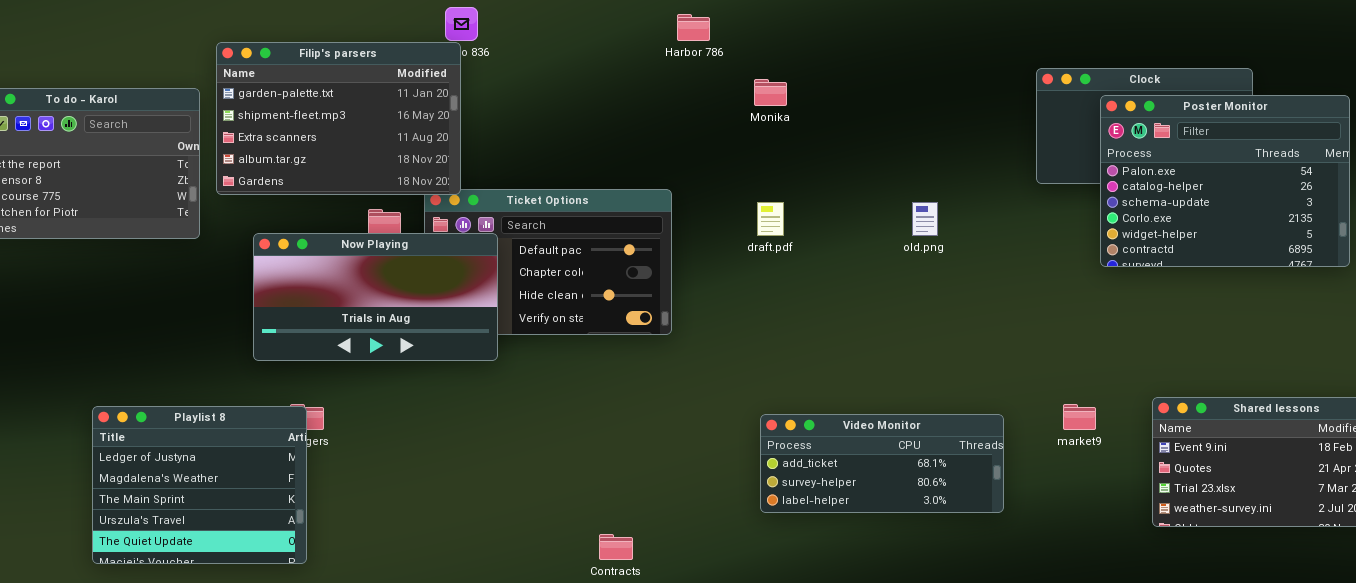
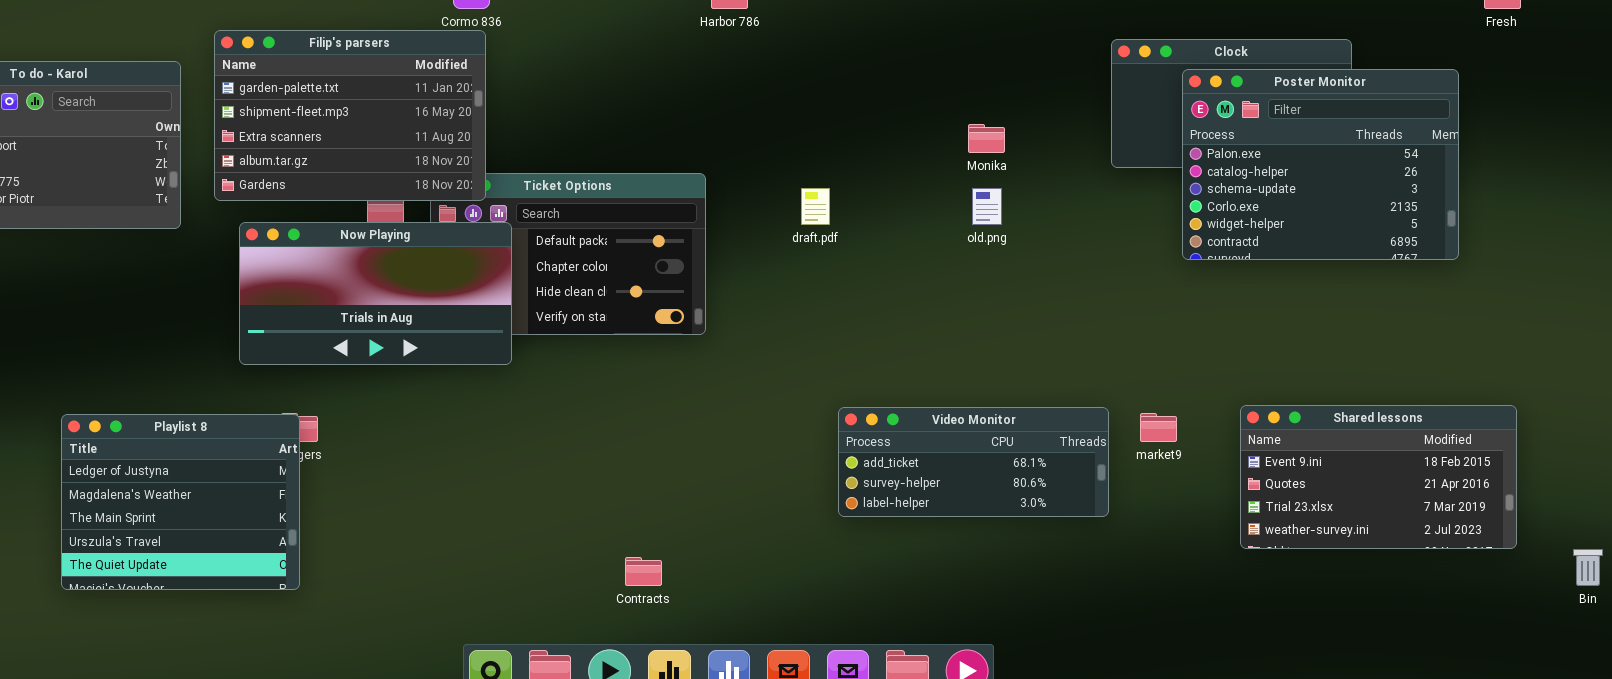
Filip's parsers: [216,42,461,195] -> [214,30,486,201], moved
Monika: [754,79,787,106] -> [968,124,1005,153], moved
Video Monitor: [760,414,1004,513] -> [838,407,1109,517], moved

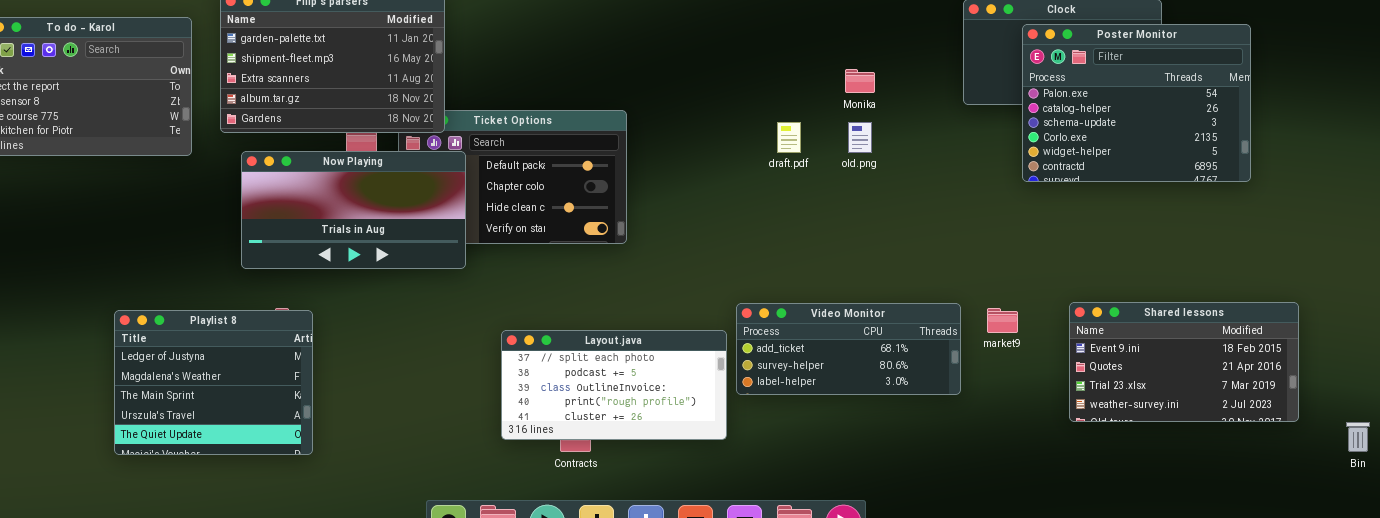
draft.pdf: [801,188,830,225] -> [777,122,801,153], moved
Playlist 8: [61,414,300,590] -> [114,310,313,455], moved
Layout.java: none -> [501,330,727,440], opened

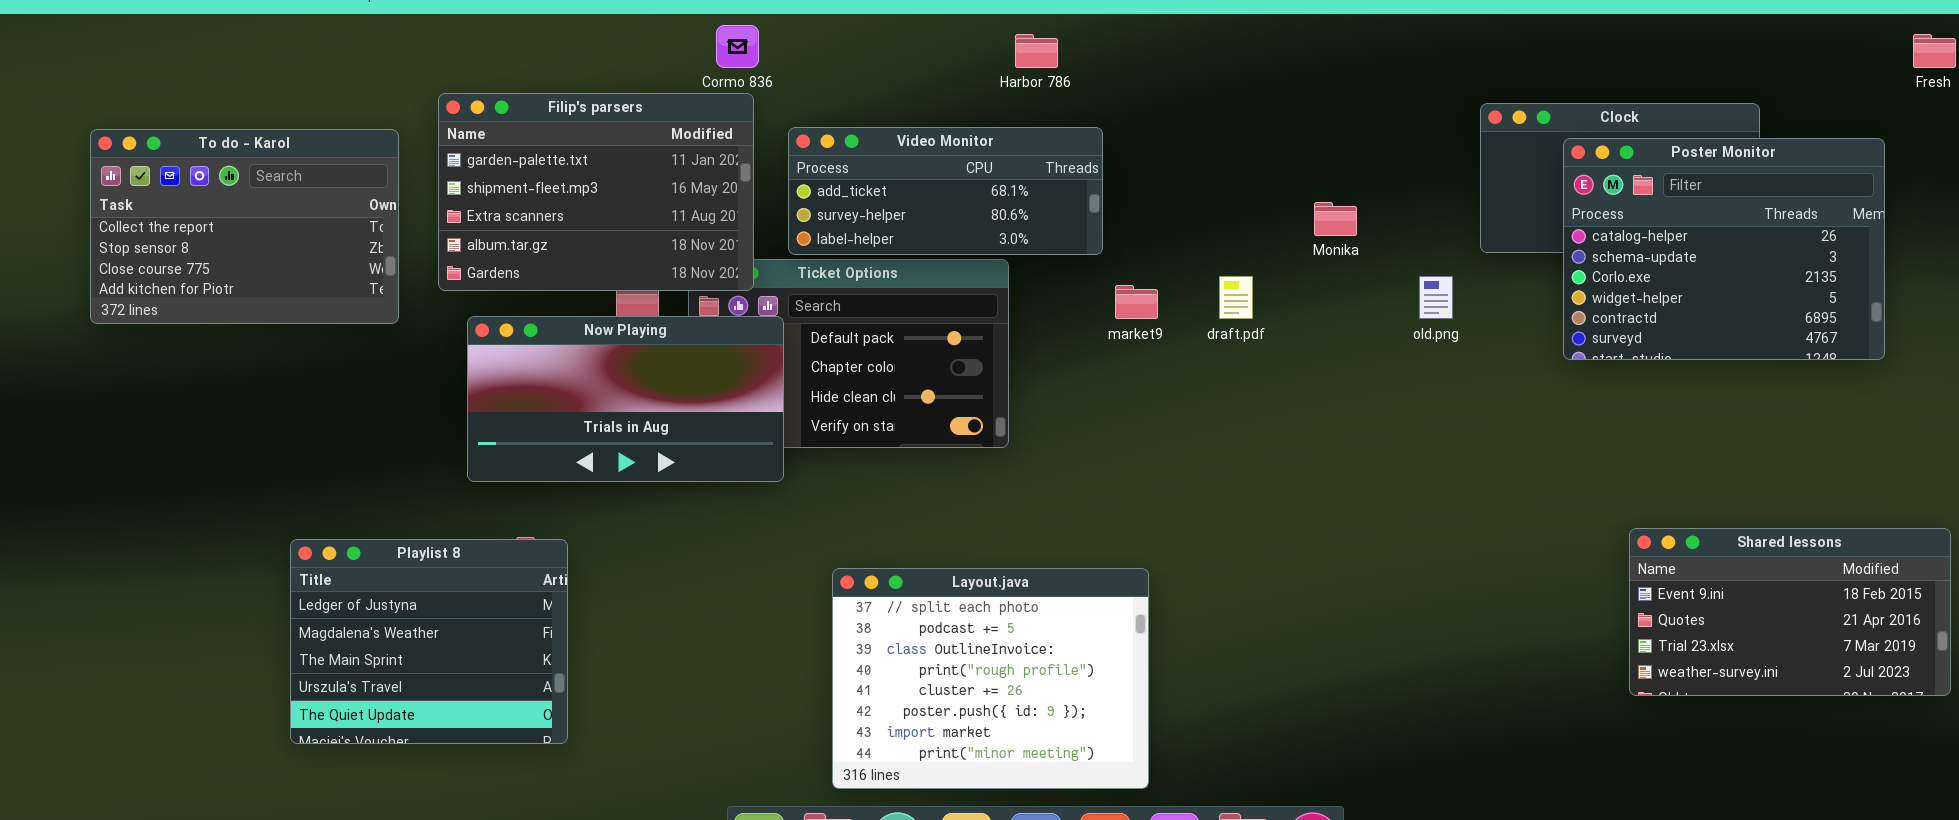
Poster Monitor: [1022,24,1251,182] -> [1563,138,1885,360], scrolled down 1 row
old.png: [848,122,872,153] -> [1419,276,1453,319], moved
Video Monitor: [736,303,961,395] -> [788,127,1103,255], moved
market9: [987,308,1018,333] -> [1115,285,1158,319], moved
Layout.java: [501,330,727,440] -> [832,568,1149,789], resized

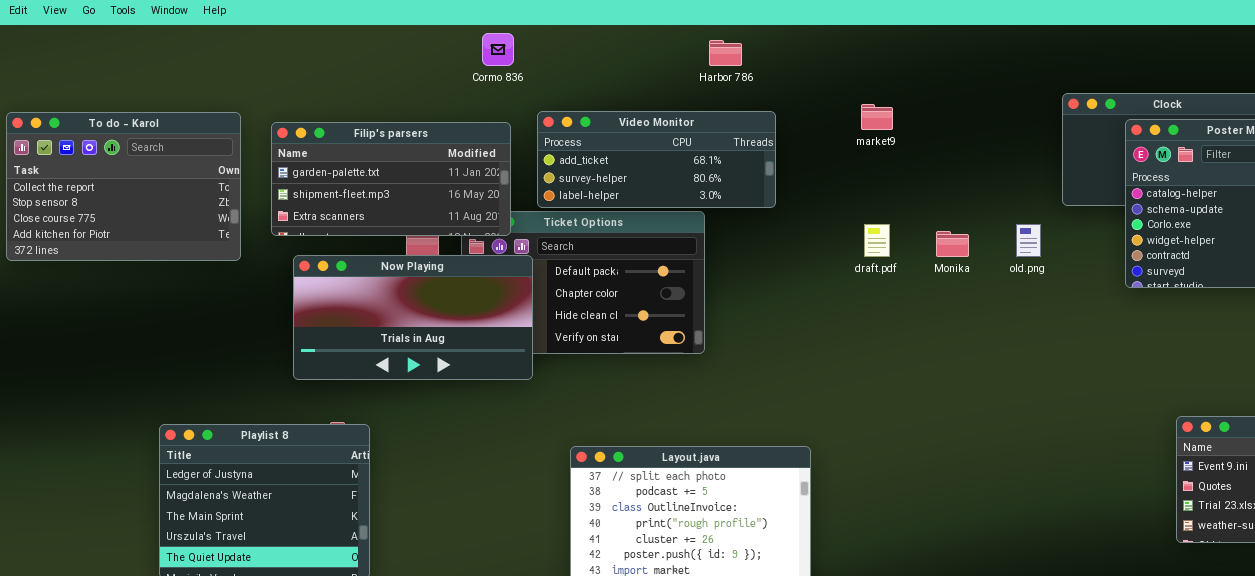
Filip's parsers: [438,93,754,291] -> [271,122,511,236], resized
Monika: [1314,202,1357,236] -> [936,231,969,257], moved
market9: [1115,285,1158,319] -> [861,104,893,130], moved

